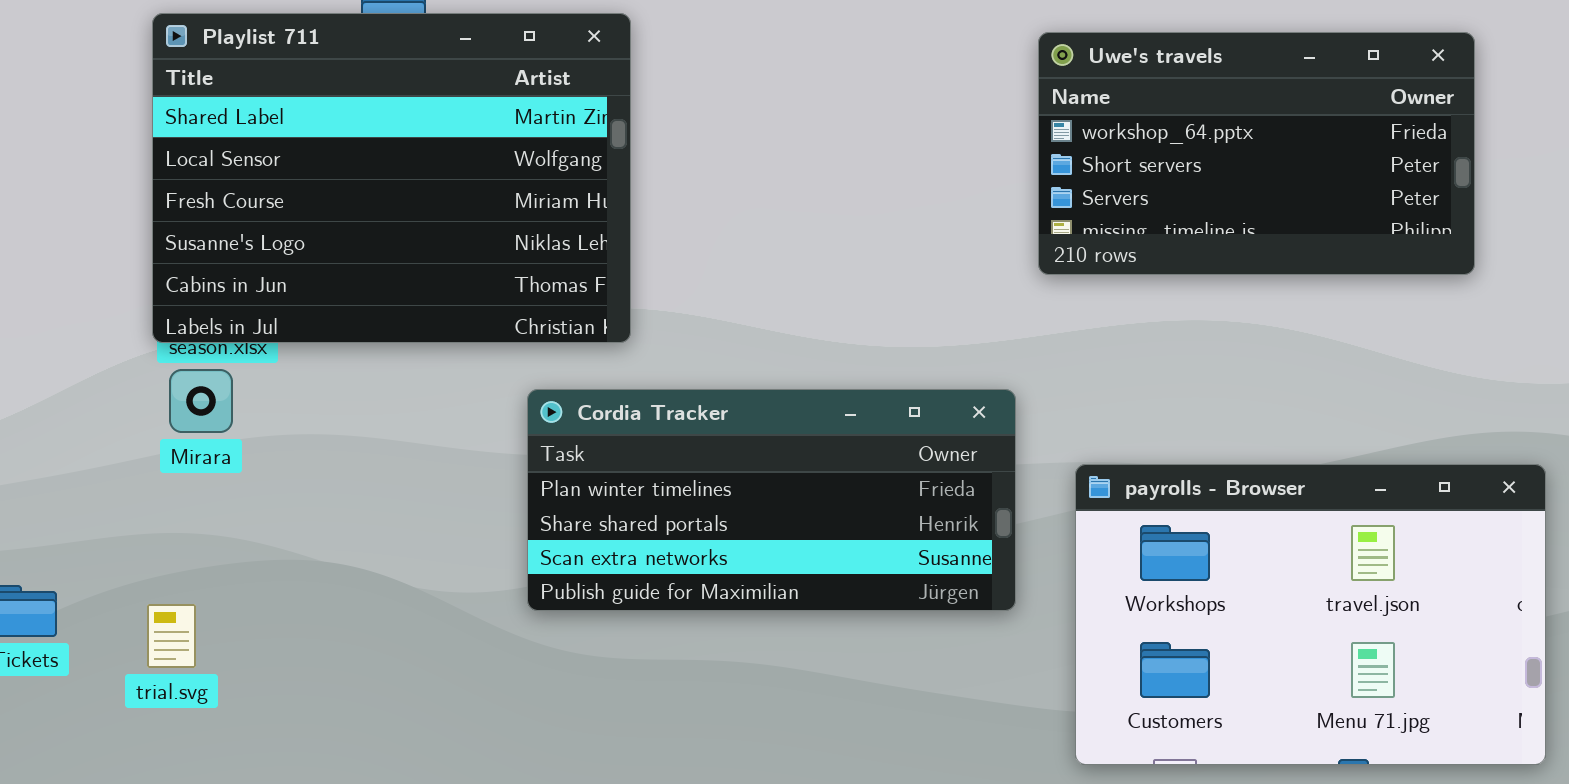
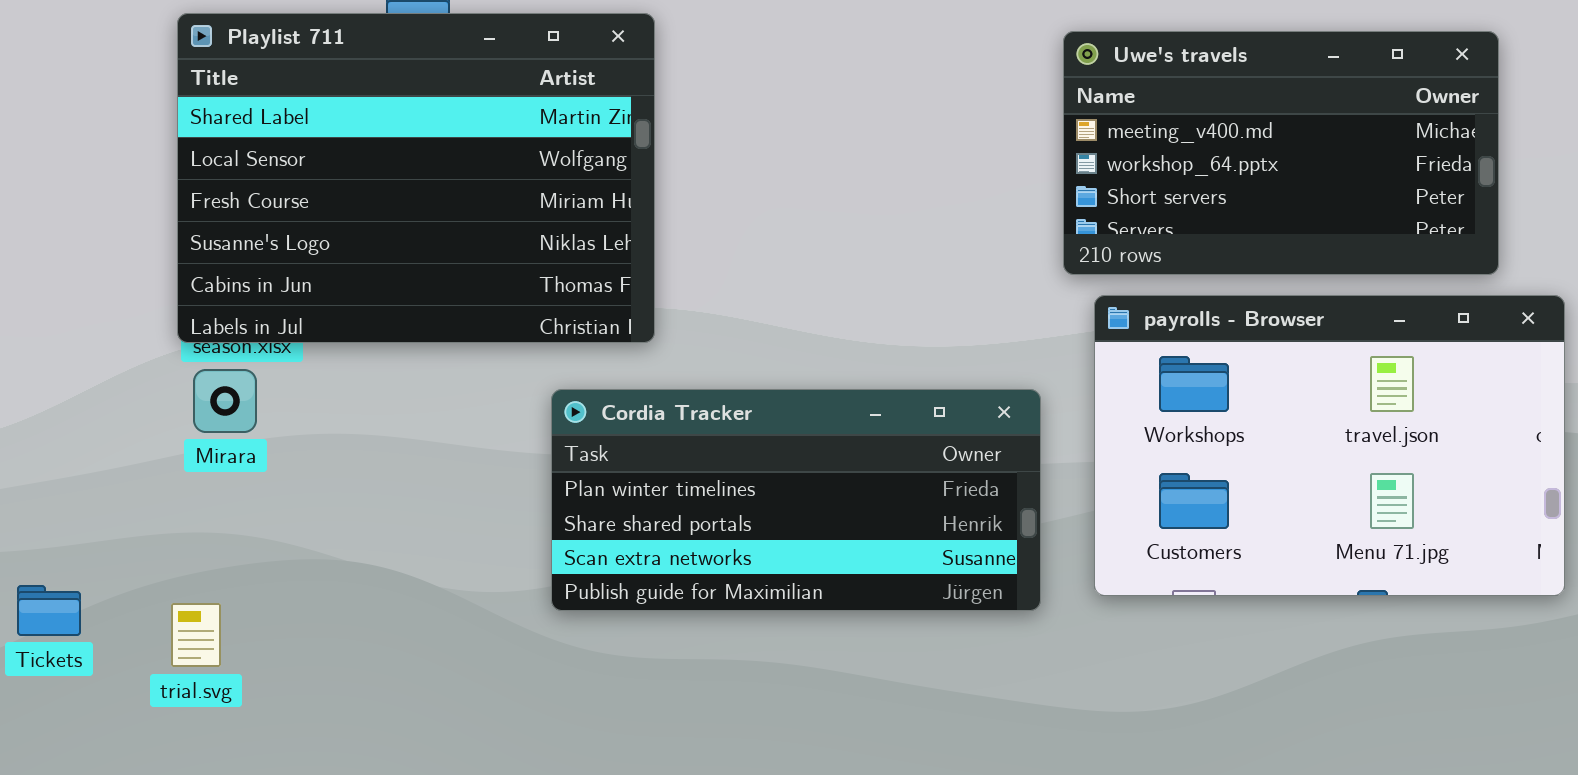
Uwe's travels: [1038,32,1475,275] -> [1063,31,1499,275], scrolled up 1 row
payrolls - Browser: [1075,464,1546,765] -> [1094,295,1565,596], moved

